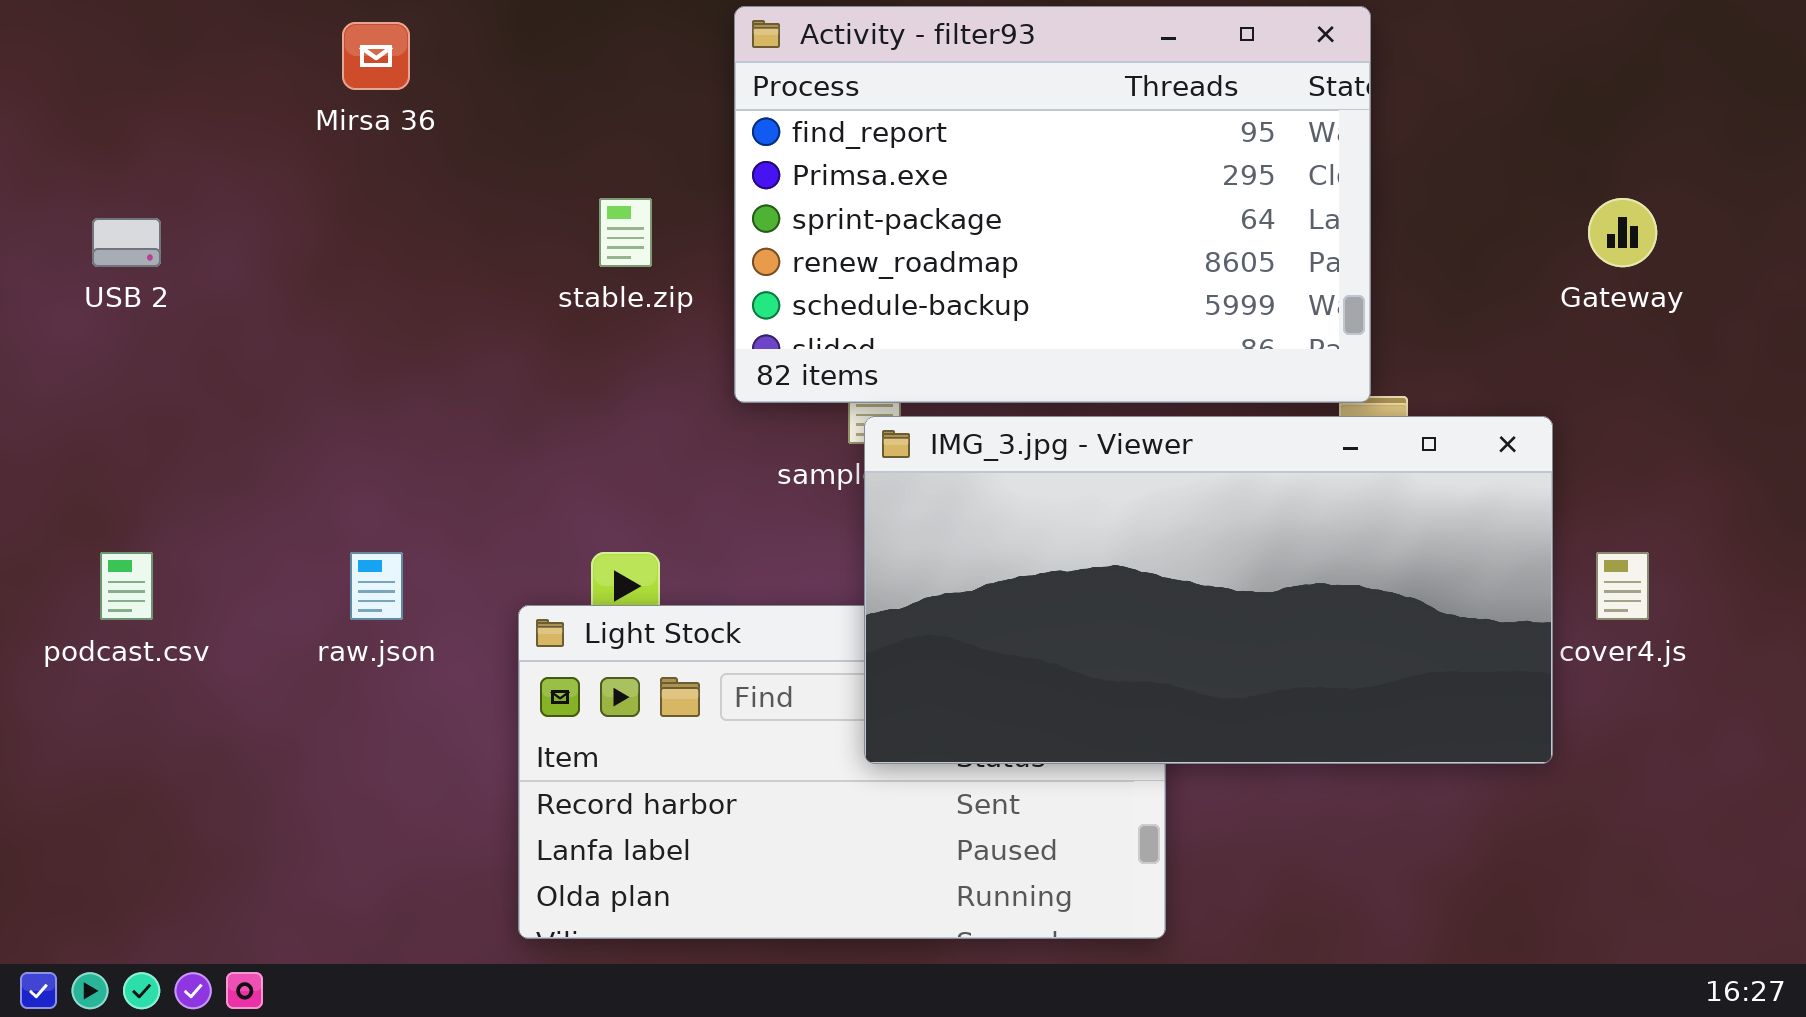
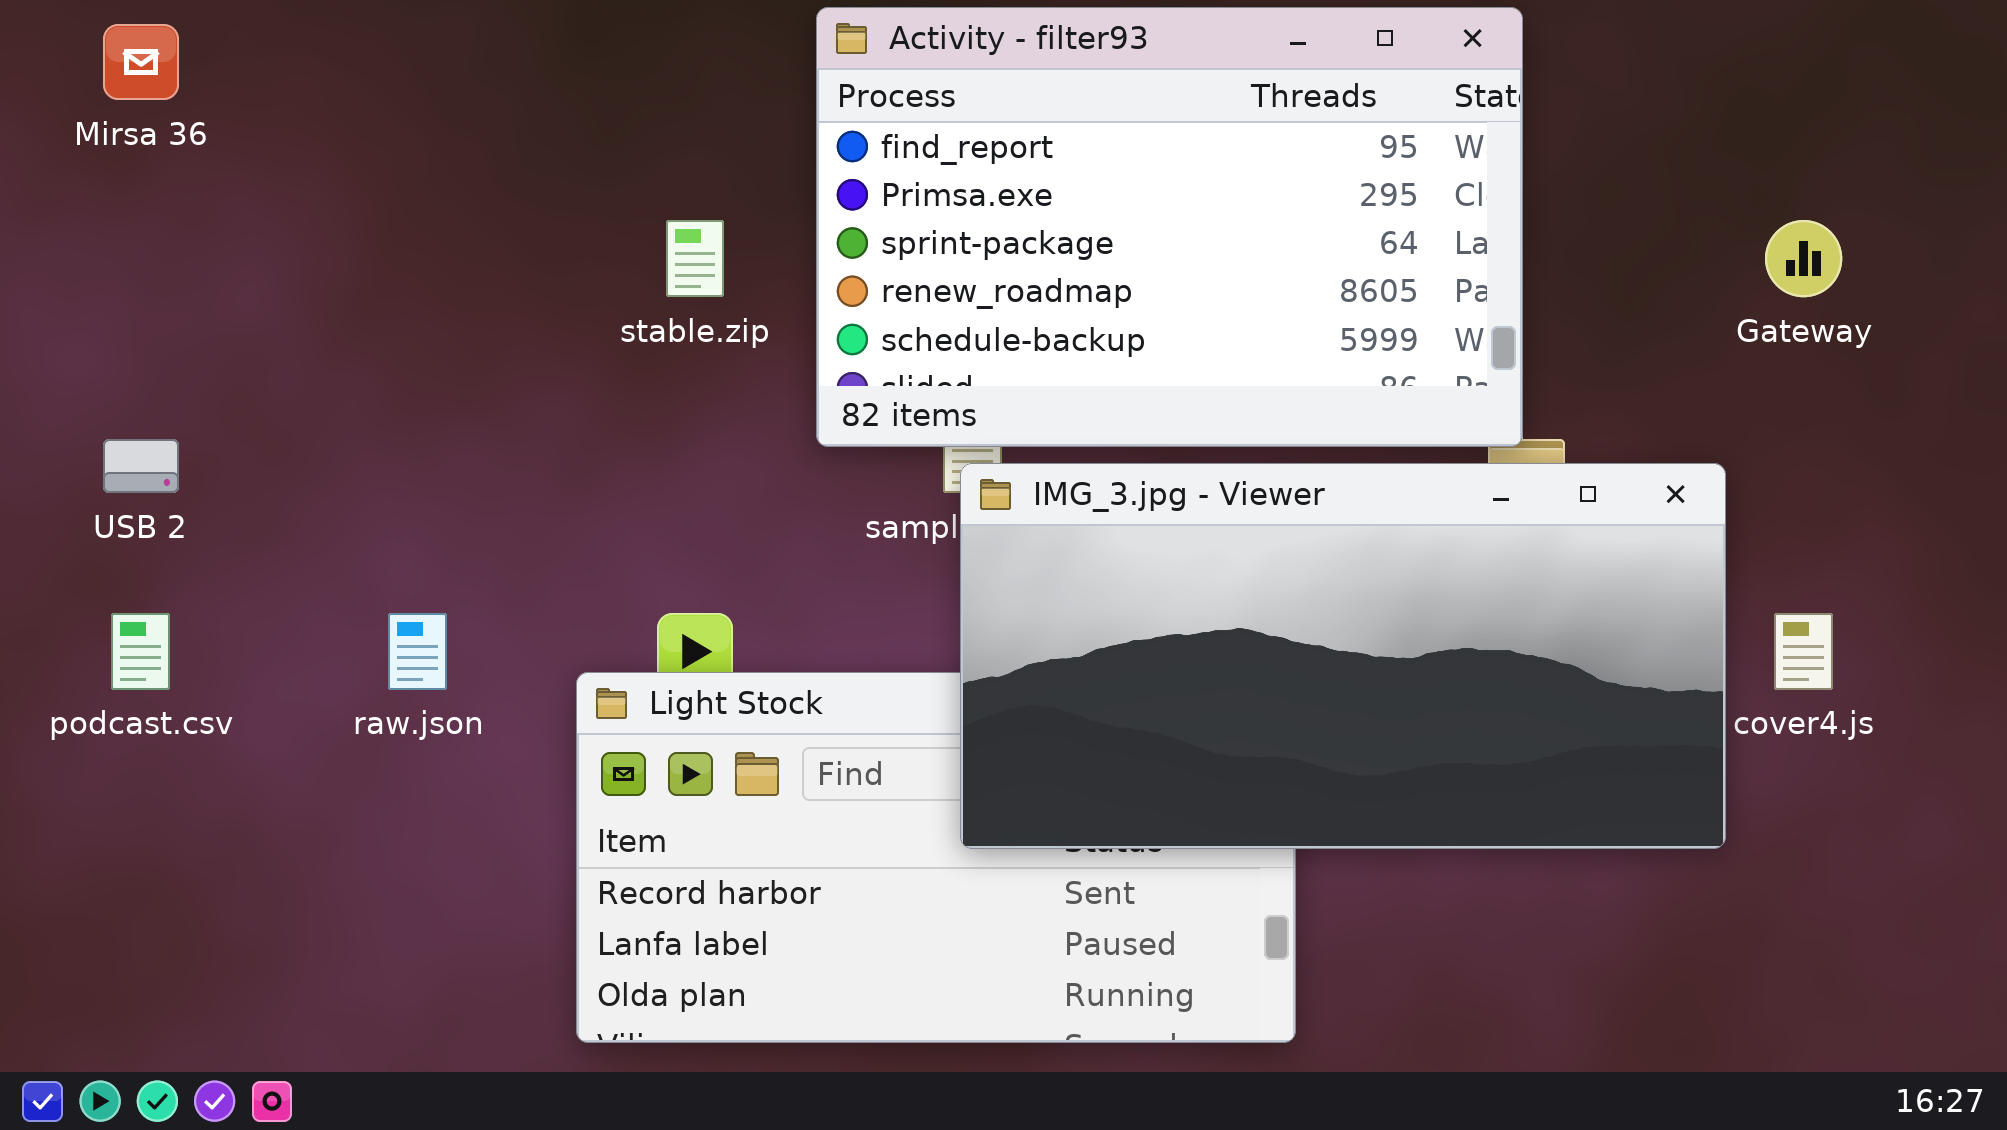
Mirsa 36: [342,22,410,90] -> [103,24,179,100], moved
USB 2: [92,218,161,267] -> [103,439,179,493], moved

